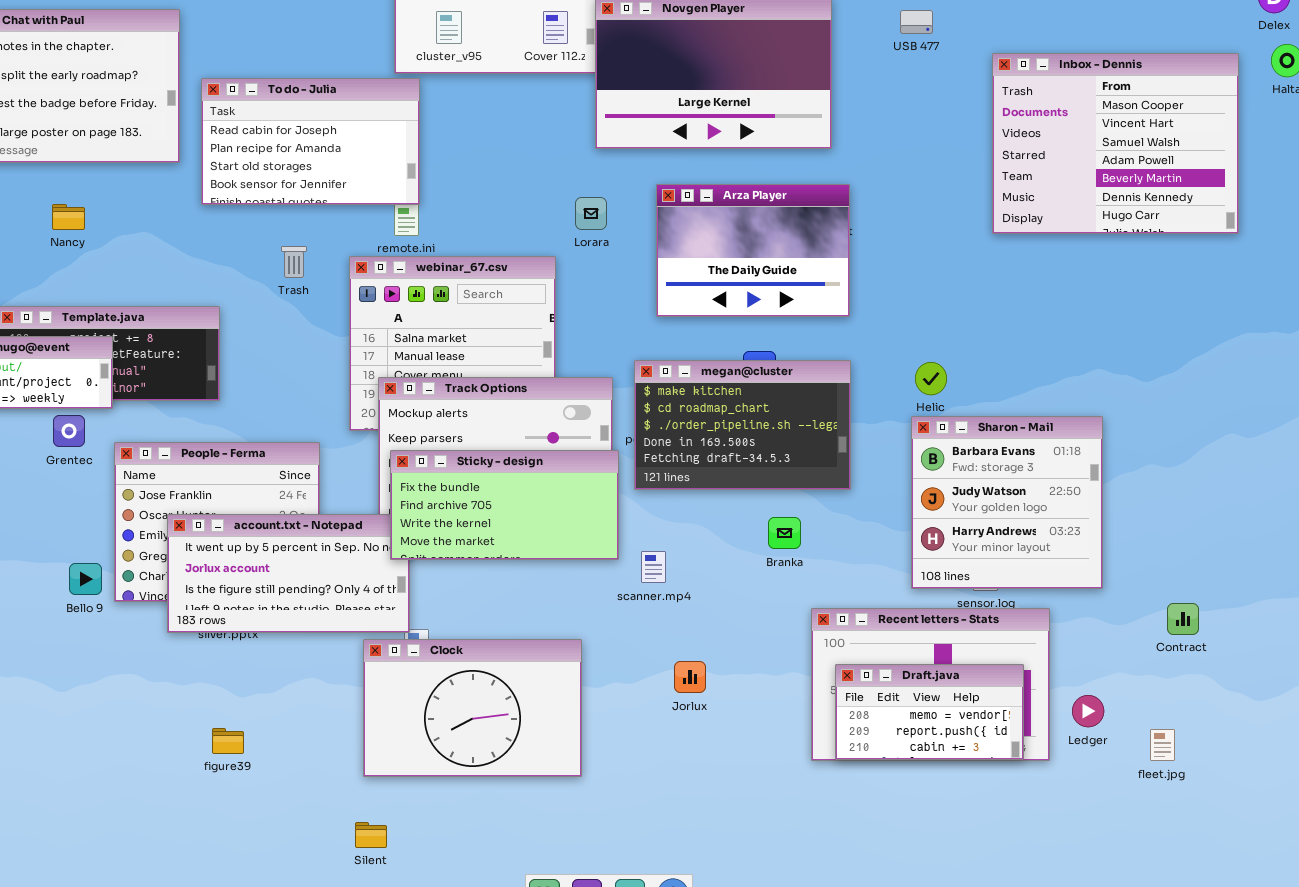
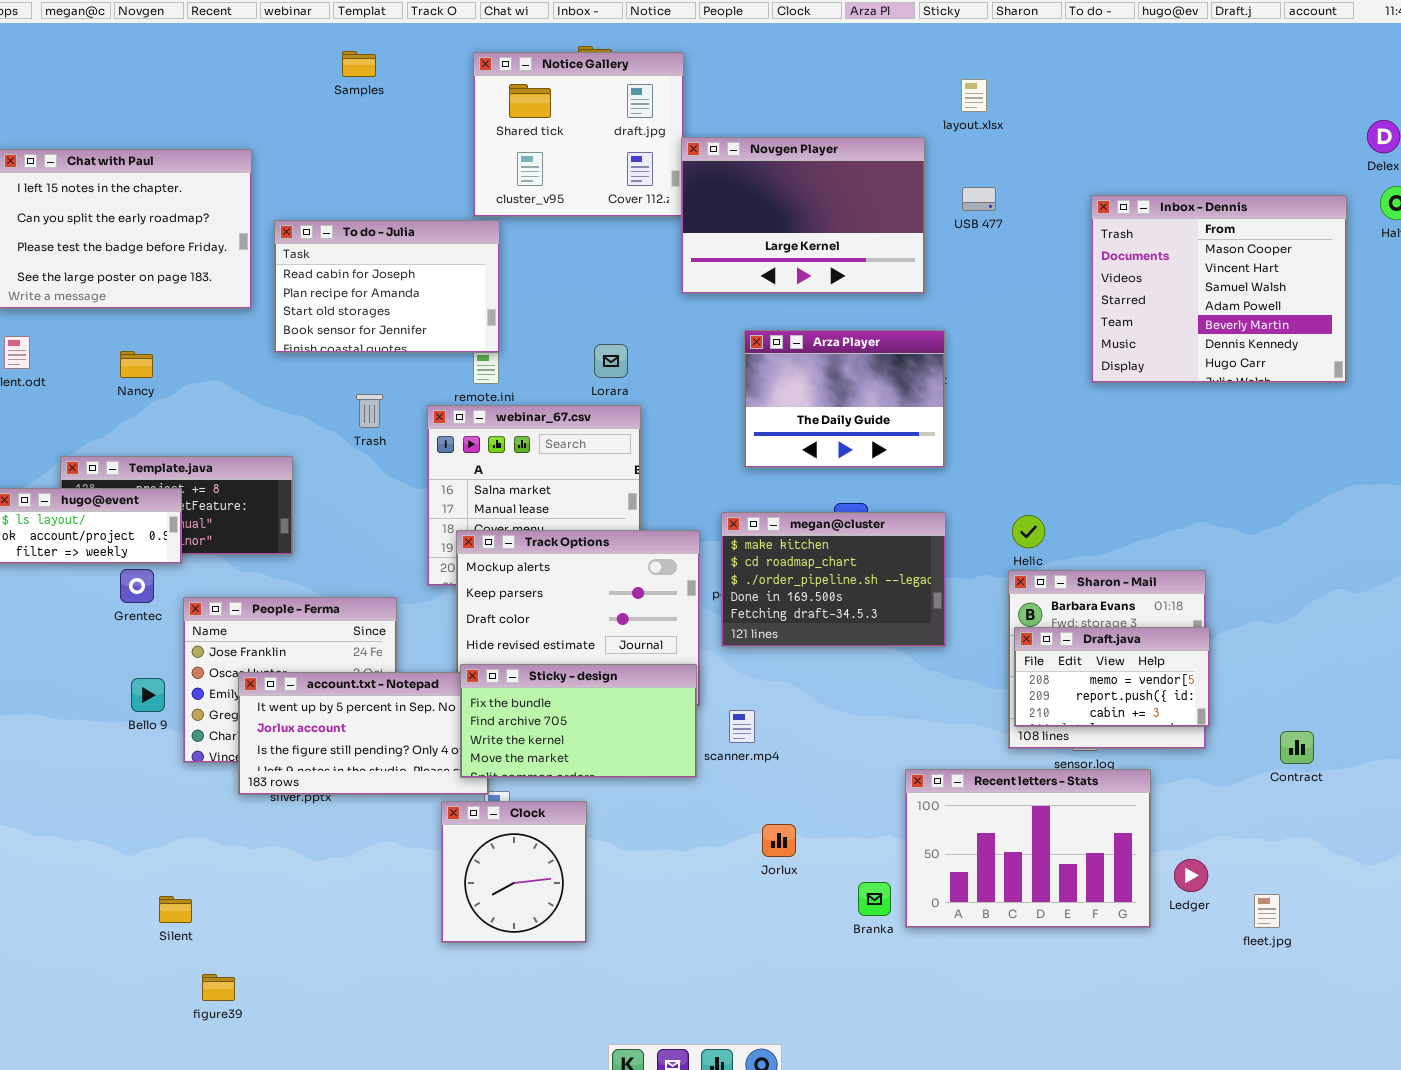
USB 477: [900,10,933,34] -> [962,187,996,211], moved
Lorara: [575,197,607,230] -> [594,344,628,378], moved
Sticky - design: [390,450,619,560] -> [460,664,697,778], moved
Branka: [768,517,801,549] -> [858,882,891,916], moved
Bello 9: [69,563,102,595] -> [131,678,165,712], moved
Contract: [1167,603,1199,635] -> [1280,731,1314,764], moved
Clock: [363,639,582,777] -> [441,801,587,943], resized
Draft.java: [835,664,1024,760] -> [1014,627,1210,727], moved
figure39: [212,728,244,754] -> [202,974,235,1001], moved
Silent: [355,822,387,848] -> [159,896,192,923], moved

